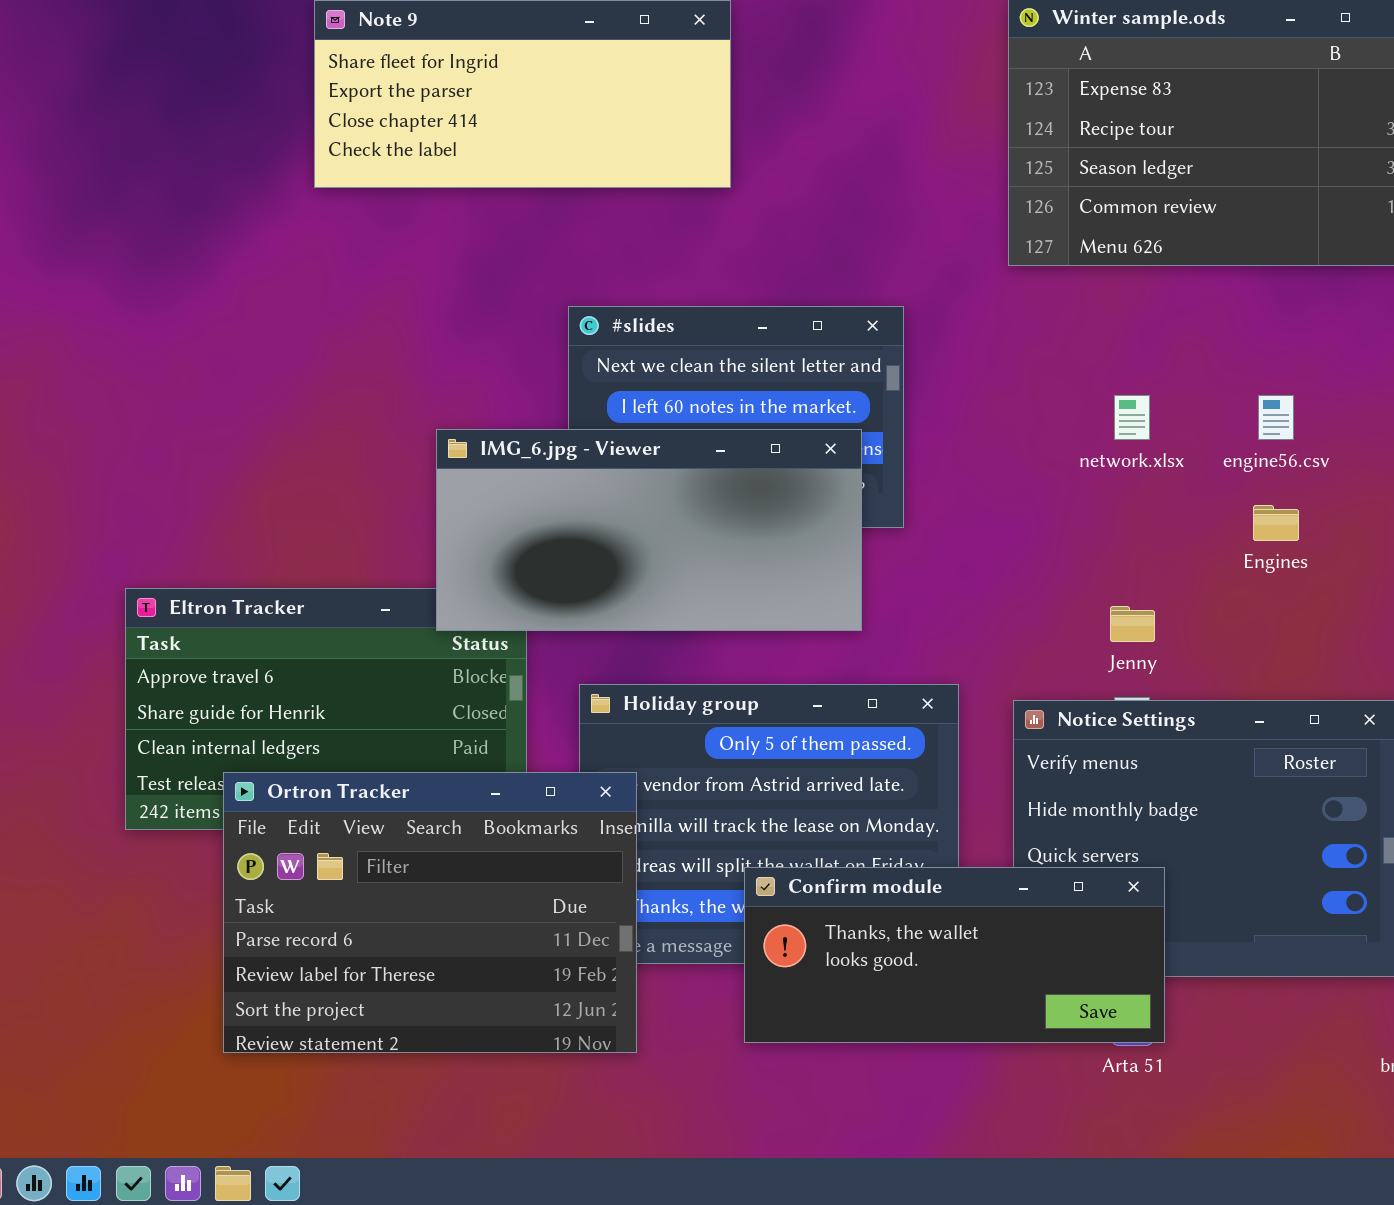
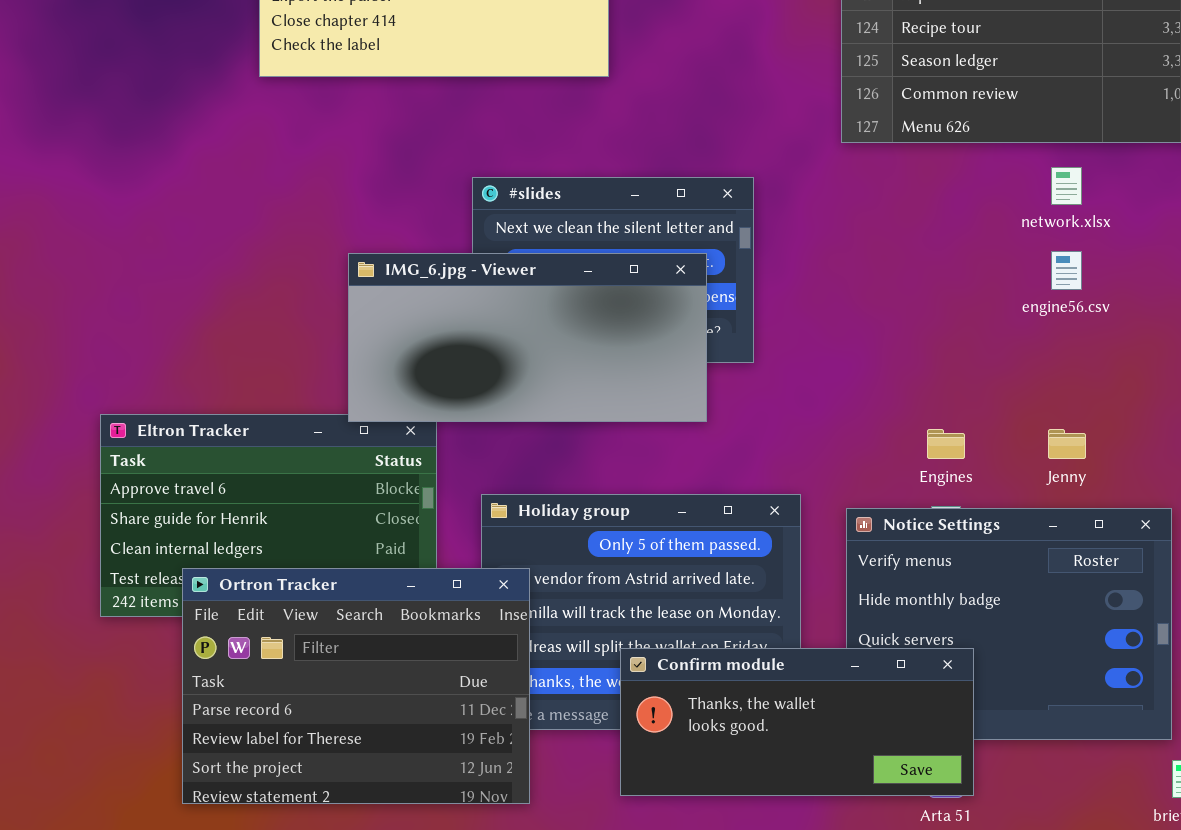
network.xlsx: [1114,395,1150,440] -> [1051,167,1082,205], moved
IMG_6.jpg - Viewer: [436,429,862,631] -> [348,253,707,422], moved
Engines: [1253,505,1299,541] -> [927,429,965,459], moved
Jenny: [1110,606,1155,642] -> [1048,429,1086,459], moved

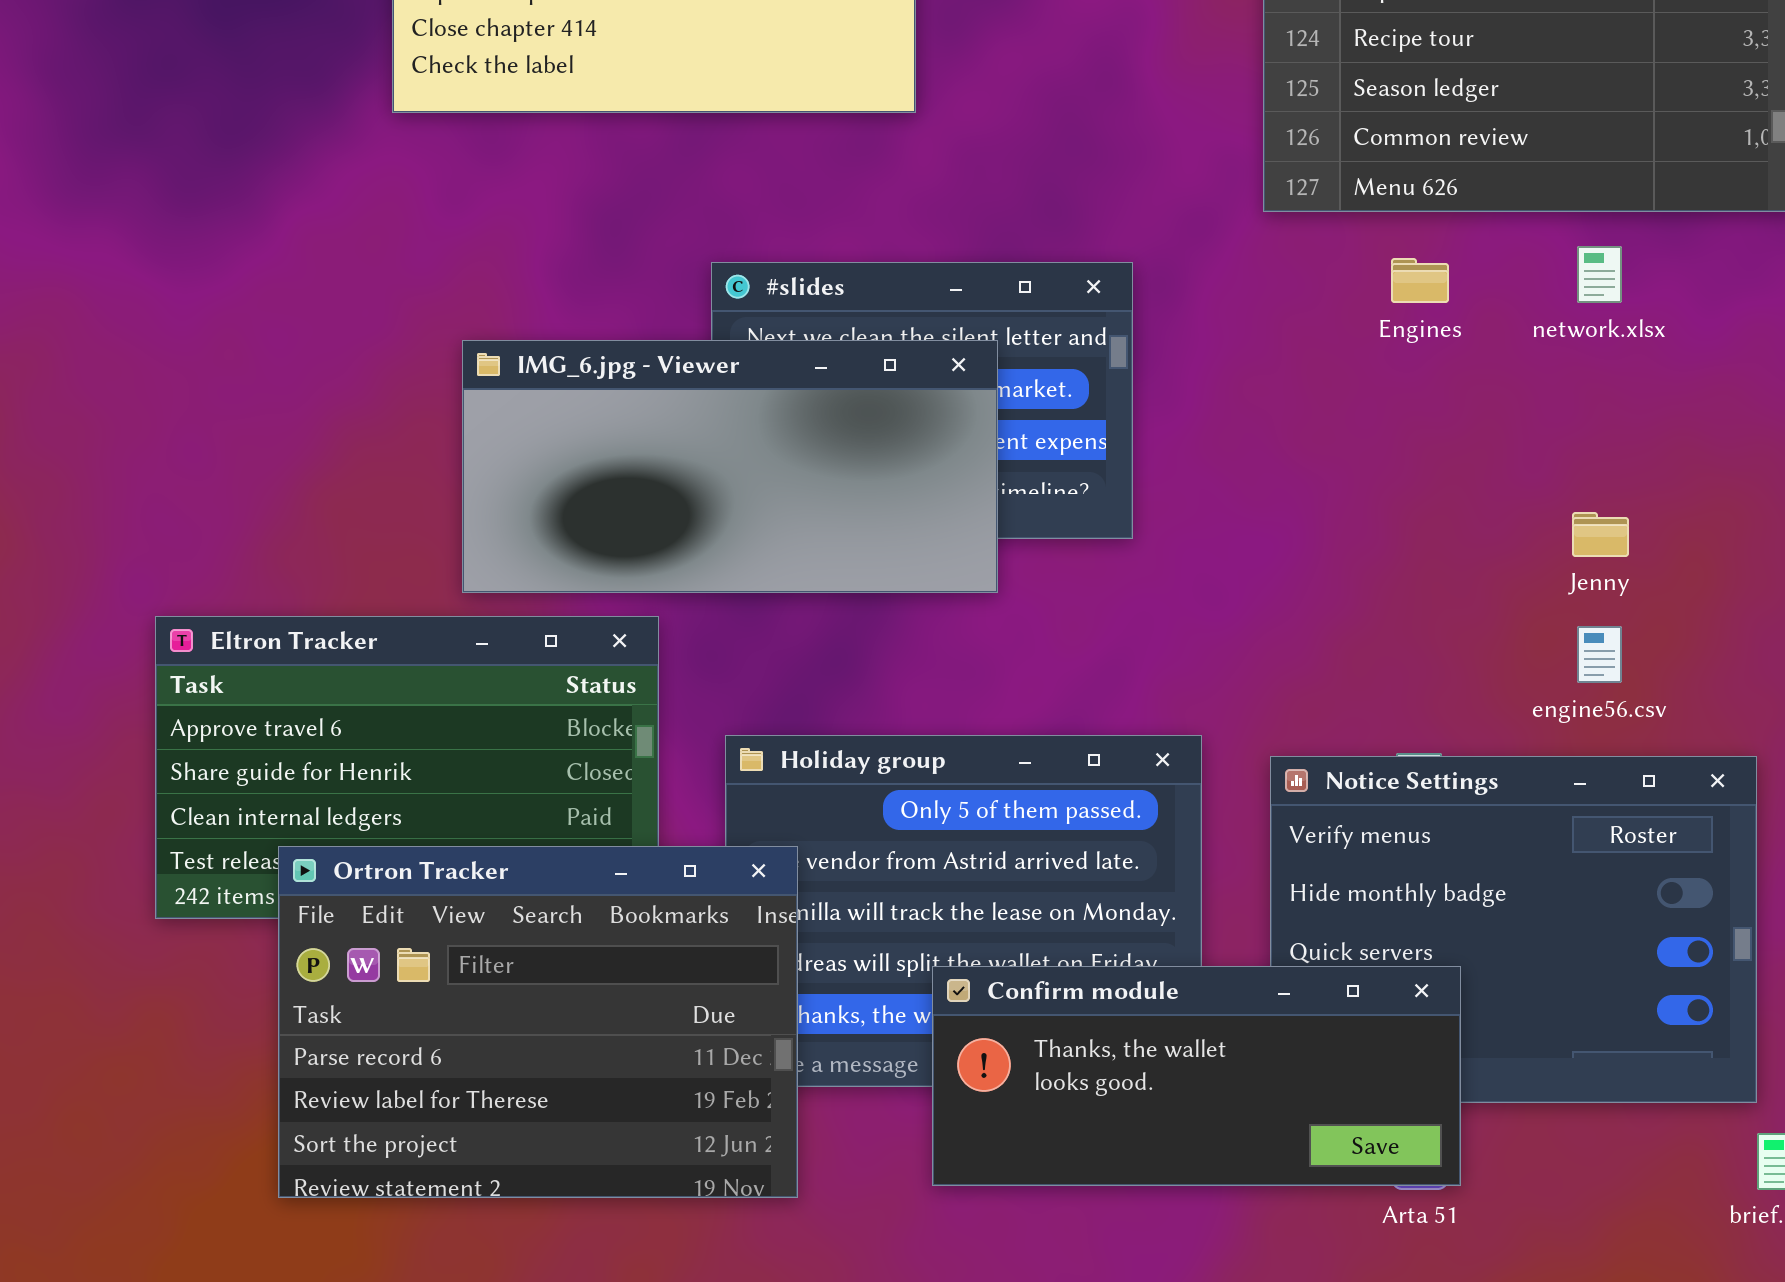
engine56.csv: [1051,251,1082,290] -> [1577,626,1622,683], moved
IMG_6.jpg - Viewer: [348,253,707,422] -> [462,340,998,593], moved
Engines: [927,429,965,459] -> [1391,258,1449,303], moved
Jenny: [1048,429,1086,459] -> [1572,512,1629,557], moved

